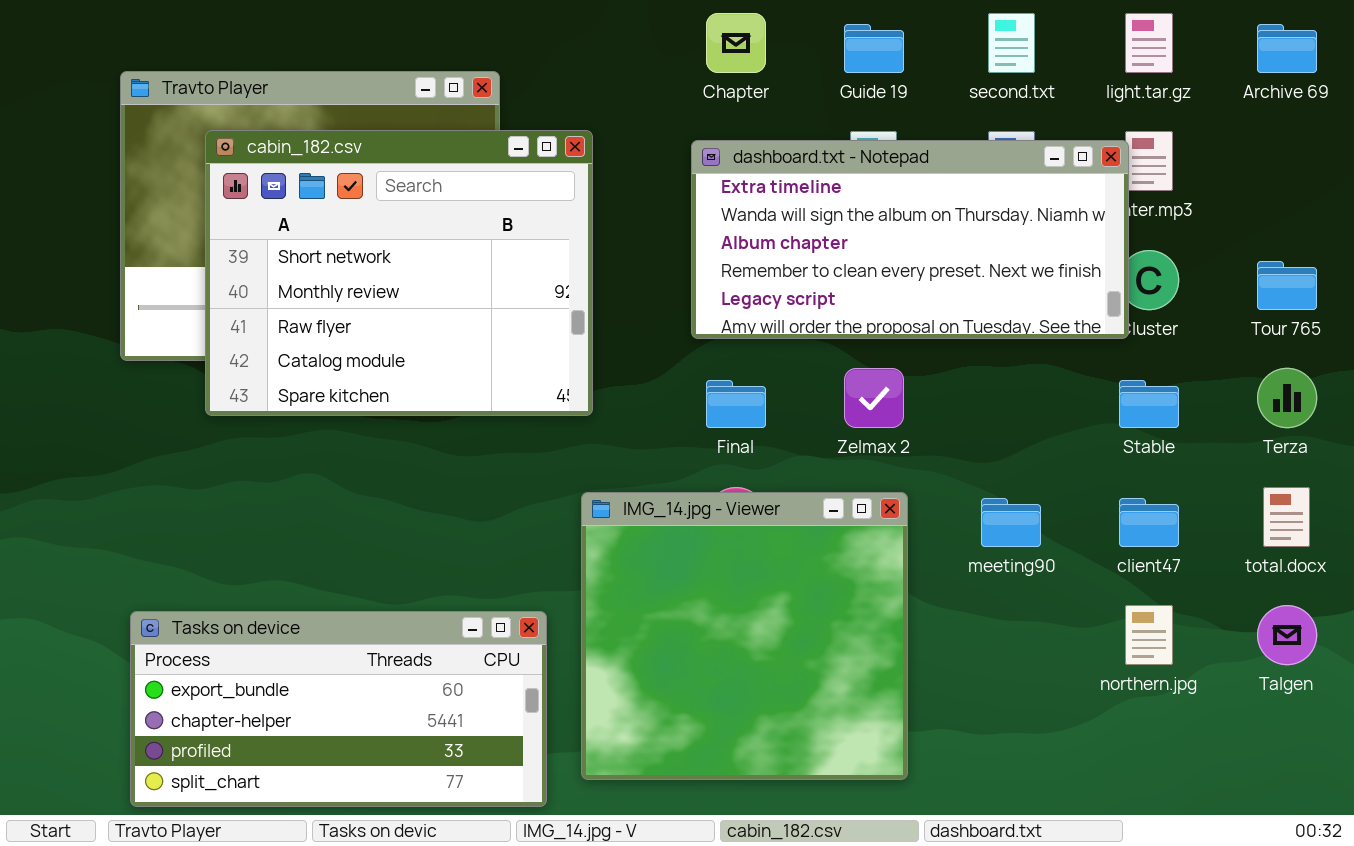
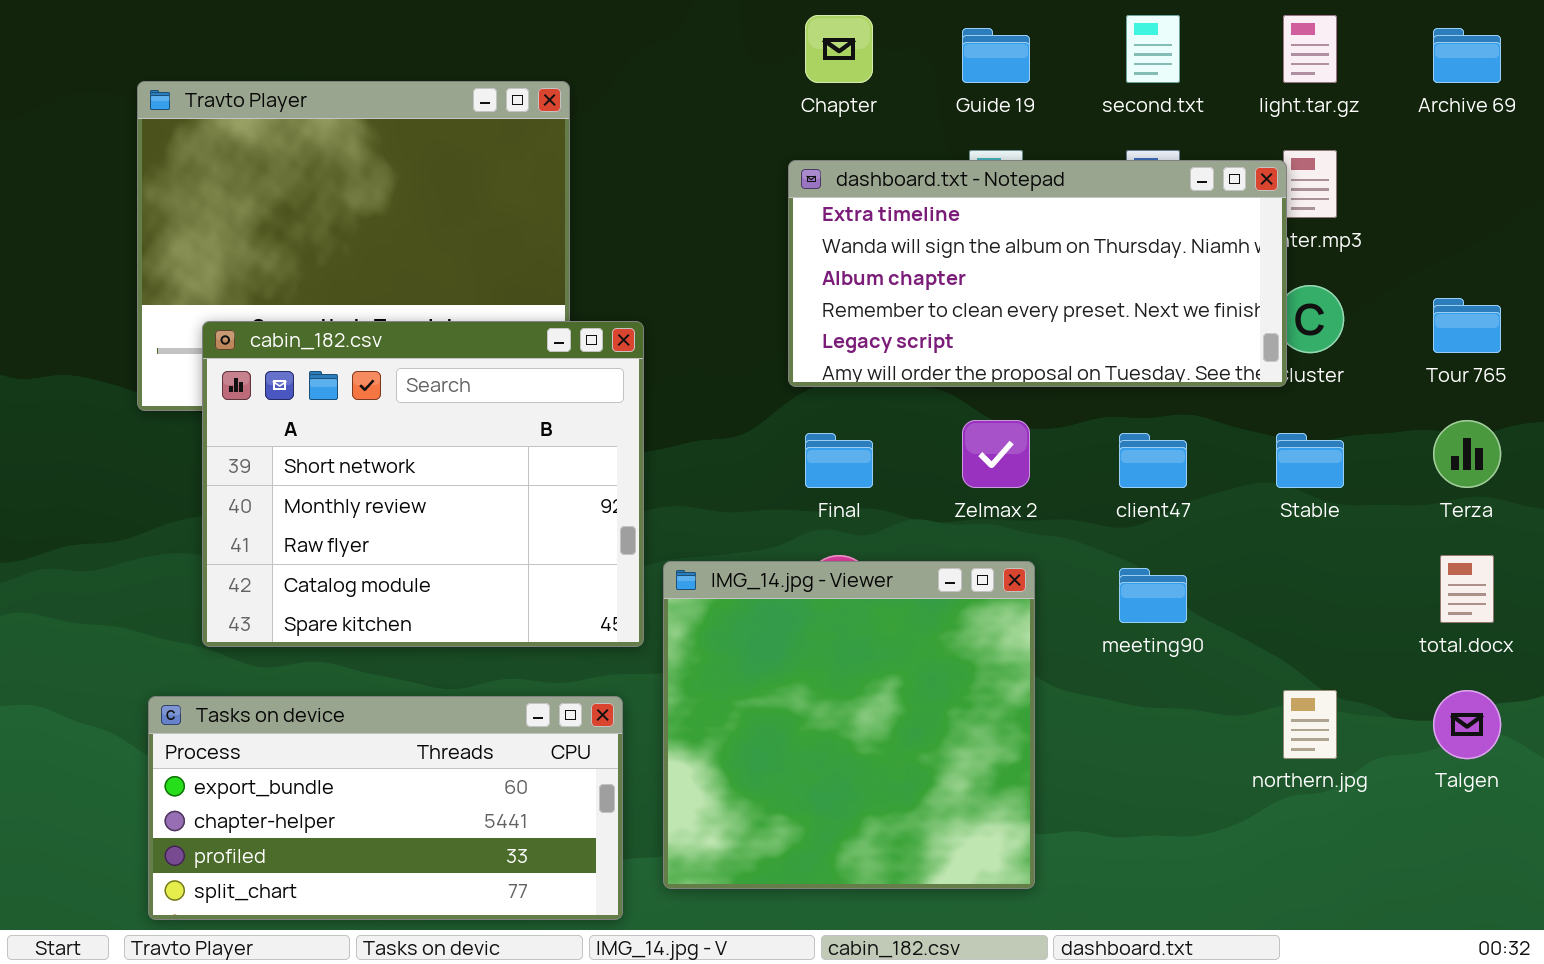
cabin_182.csv: [205,130,593,416] -> [202,321,644,647], moved
client47: [1119,498,1179,547] -> [1119,433,1187,488], moved

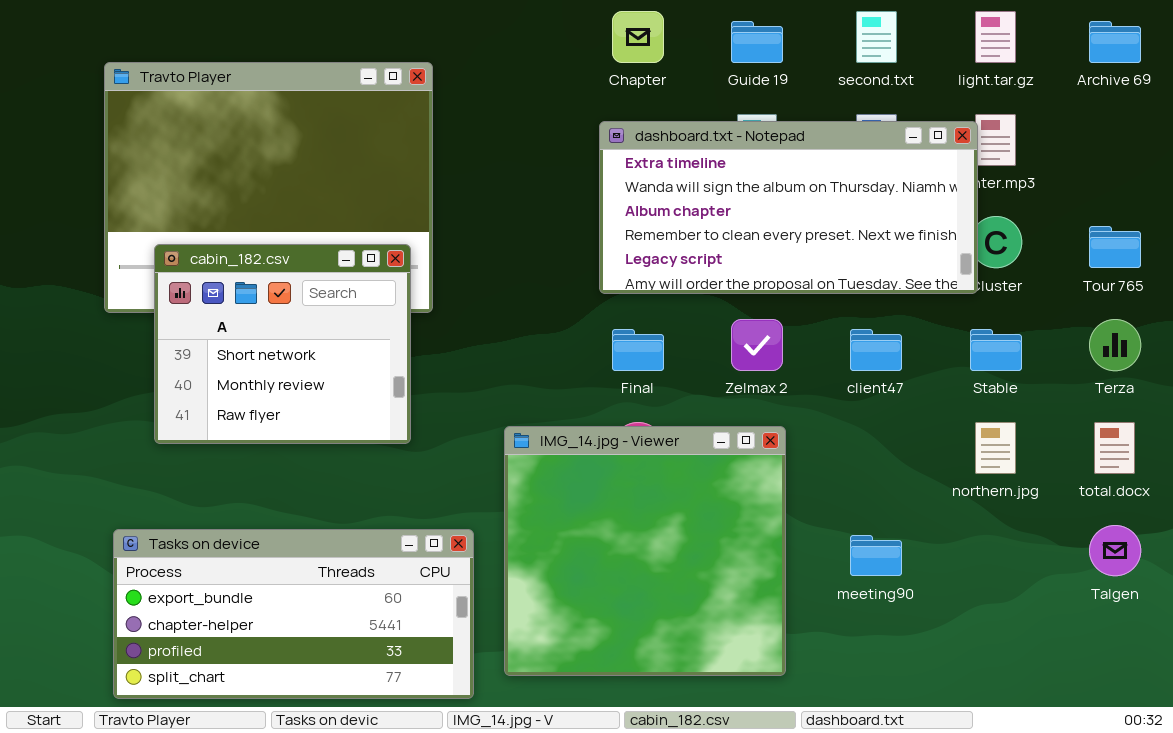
cabin_182.csv: [202,321,644,647] -> [154,244,411,444], resized
meeting90: [1119,568,1187,623] -> [850,535,902,576], moved
northern.jpg: [1283,690,1337,759] -> [975,422,1016,474], moved

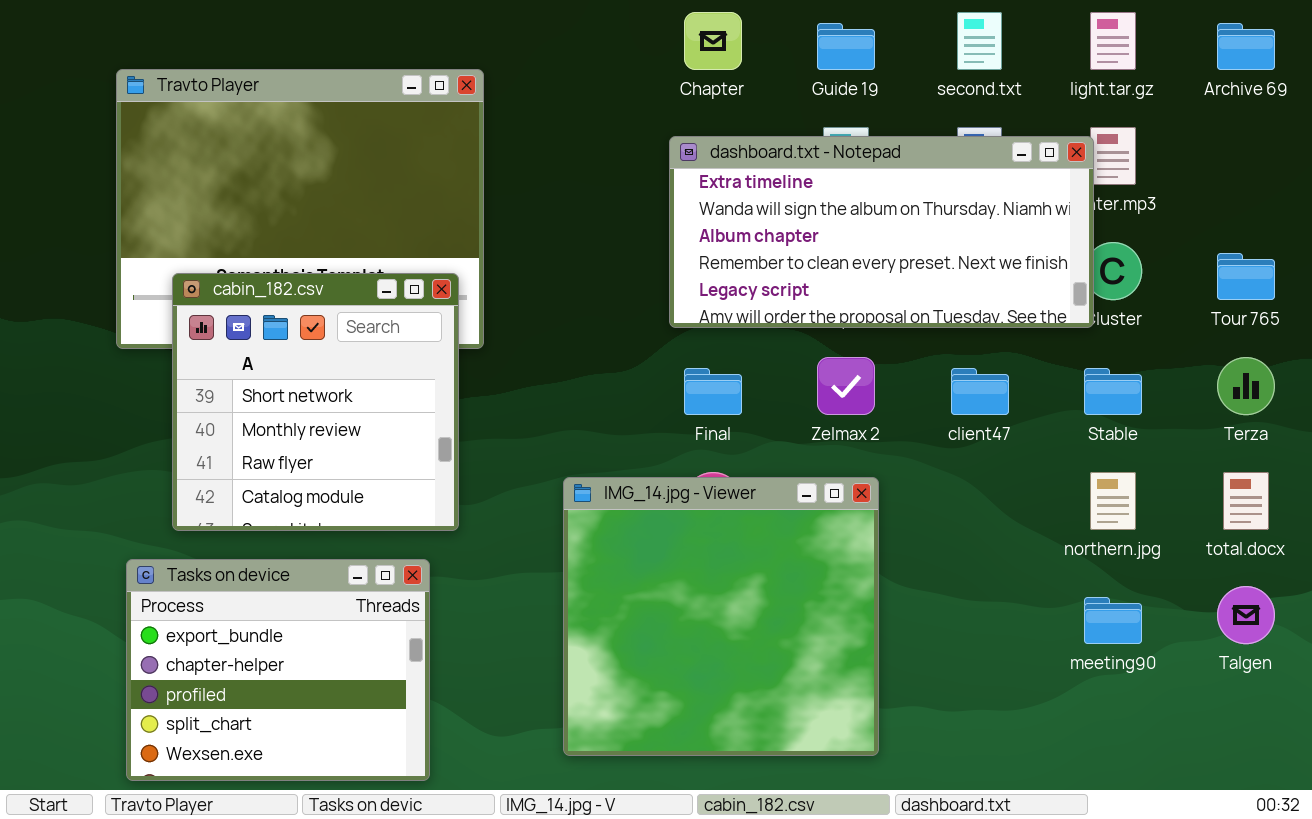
cabin_182.csv: [154,244,411,444] -> [172,273,459,531], resized
Tasks on device: [113,529,474,699] -> [126,559,430,781], resized
meeting90: [850,535,902,576] -> [1084,597,1142,644], moved

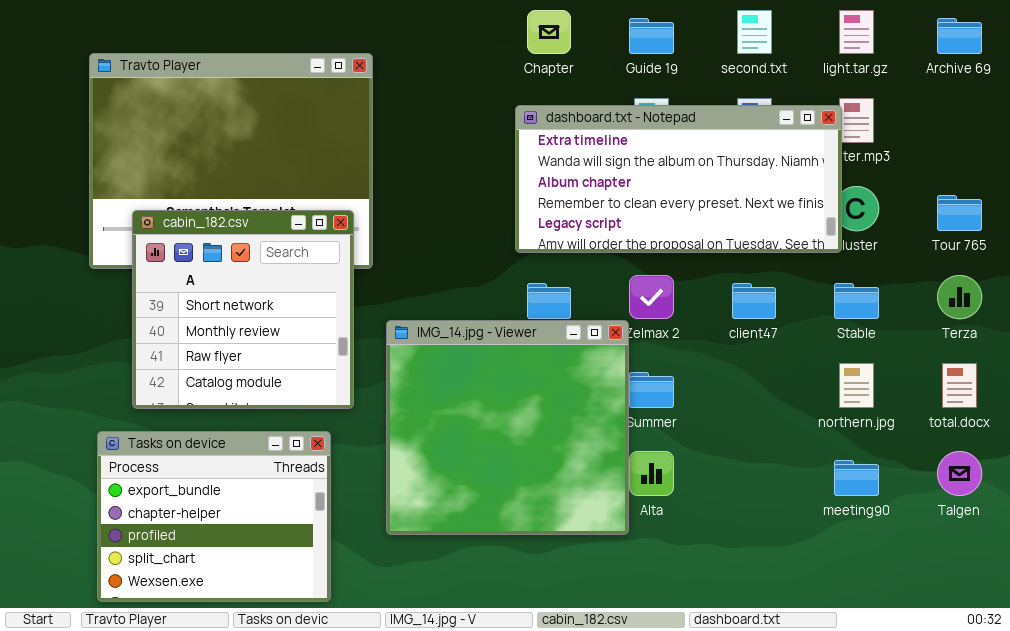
IMG_14.jpg - Viewer: [563,477,879,756] -> [386,320,629,535], moved

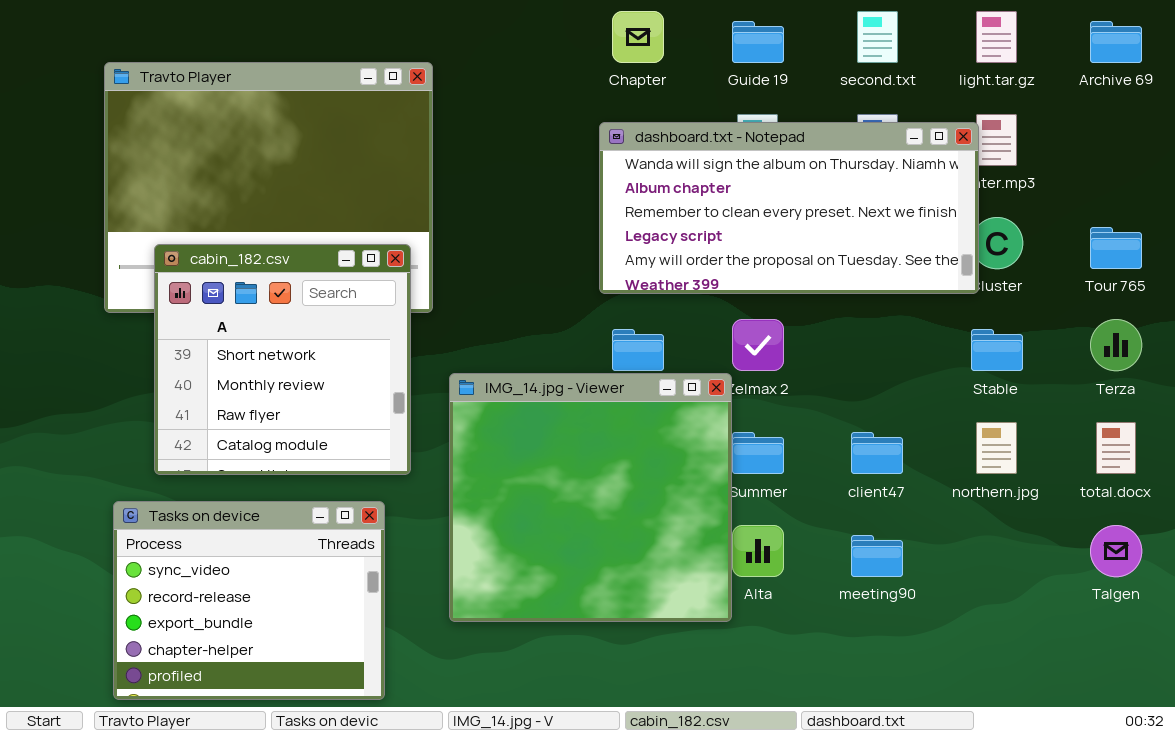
dashboard.txt - Notepad: [515,105,842,253] -> [599,122,979,294], scrolled down 1 row
client47: [732,283,776,319] -> [851,432,903,474], moved
Tasks on device: [97,431,331,602] -> [113,501,385,700], scrolled up 2 rows
meeting90: [834,460,879,496] -> [851,535,903,577], moved

